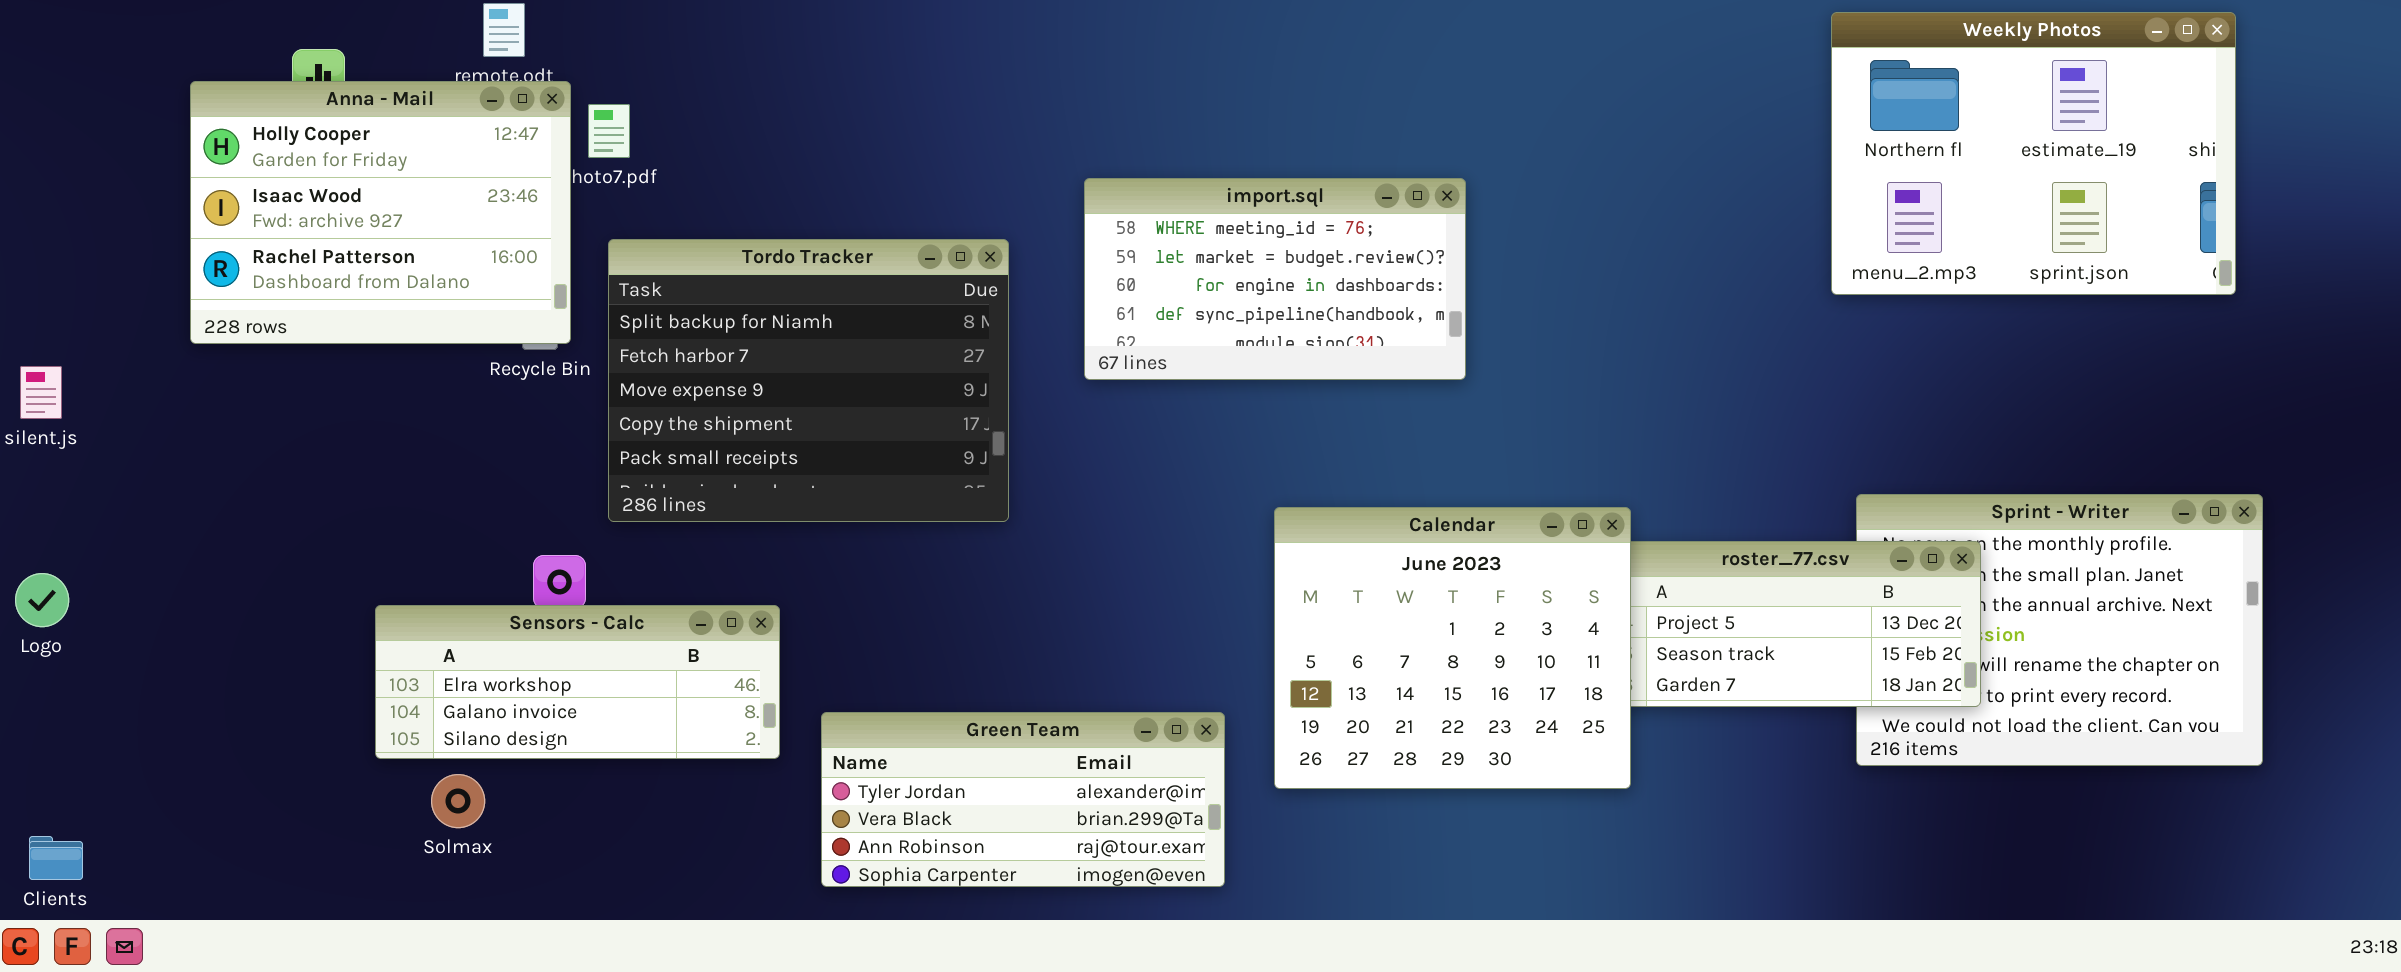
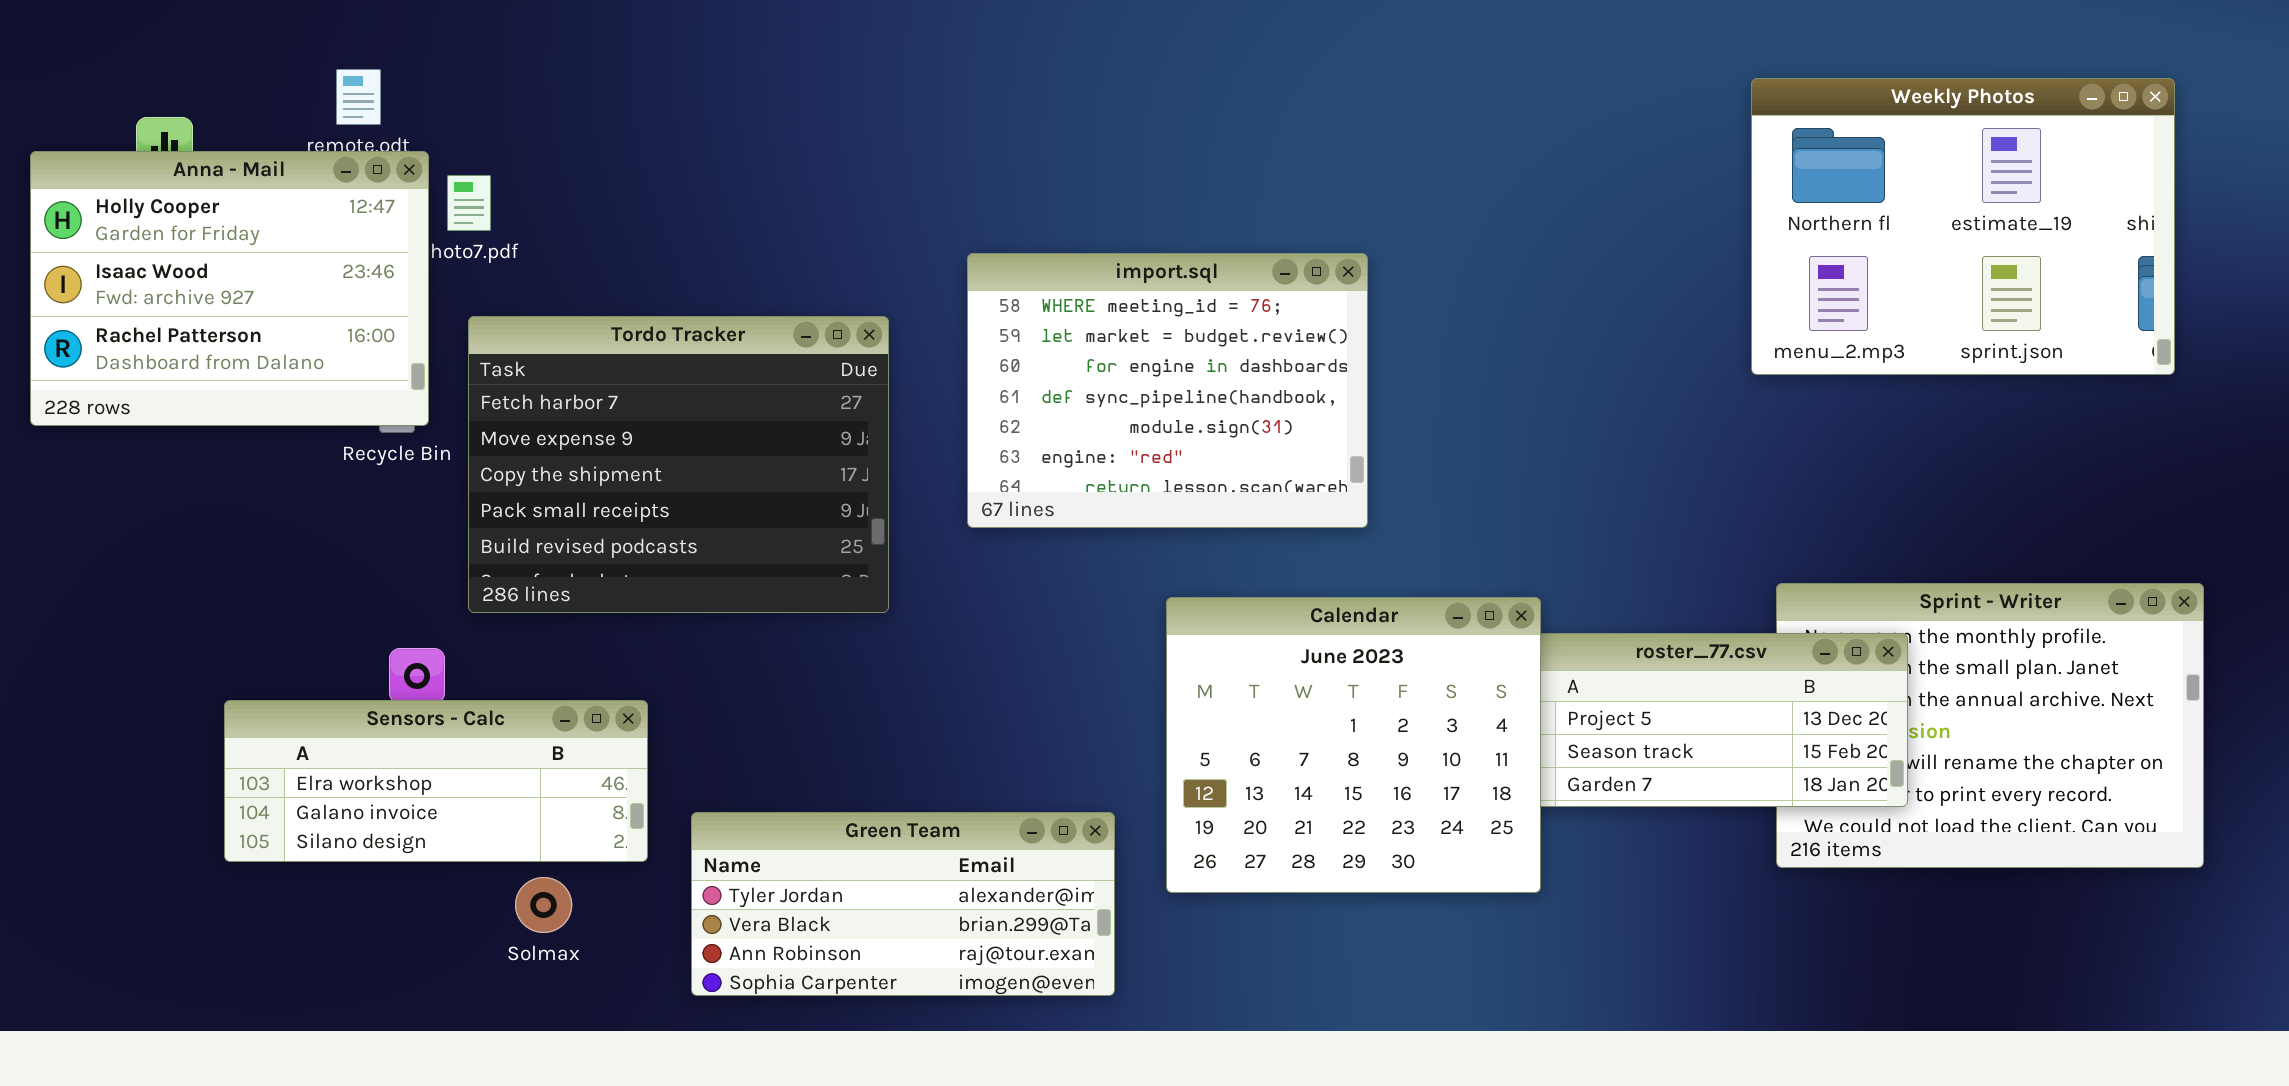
import.sql: [1084,178,1466,380] -> [967,253,1368,528], resized
Tordo Tracker: [608,239,1009,522] -> [468,316,889,613], scrolled down 1 row
Solmax: [431,774,485,828] -> [515,877,572,933], moved

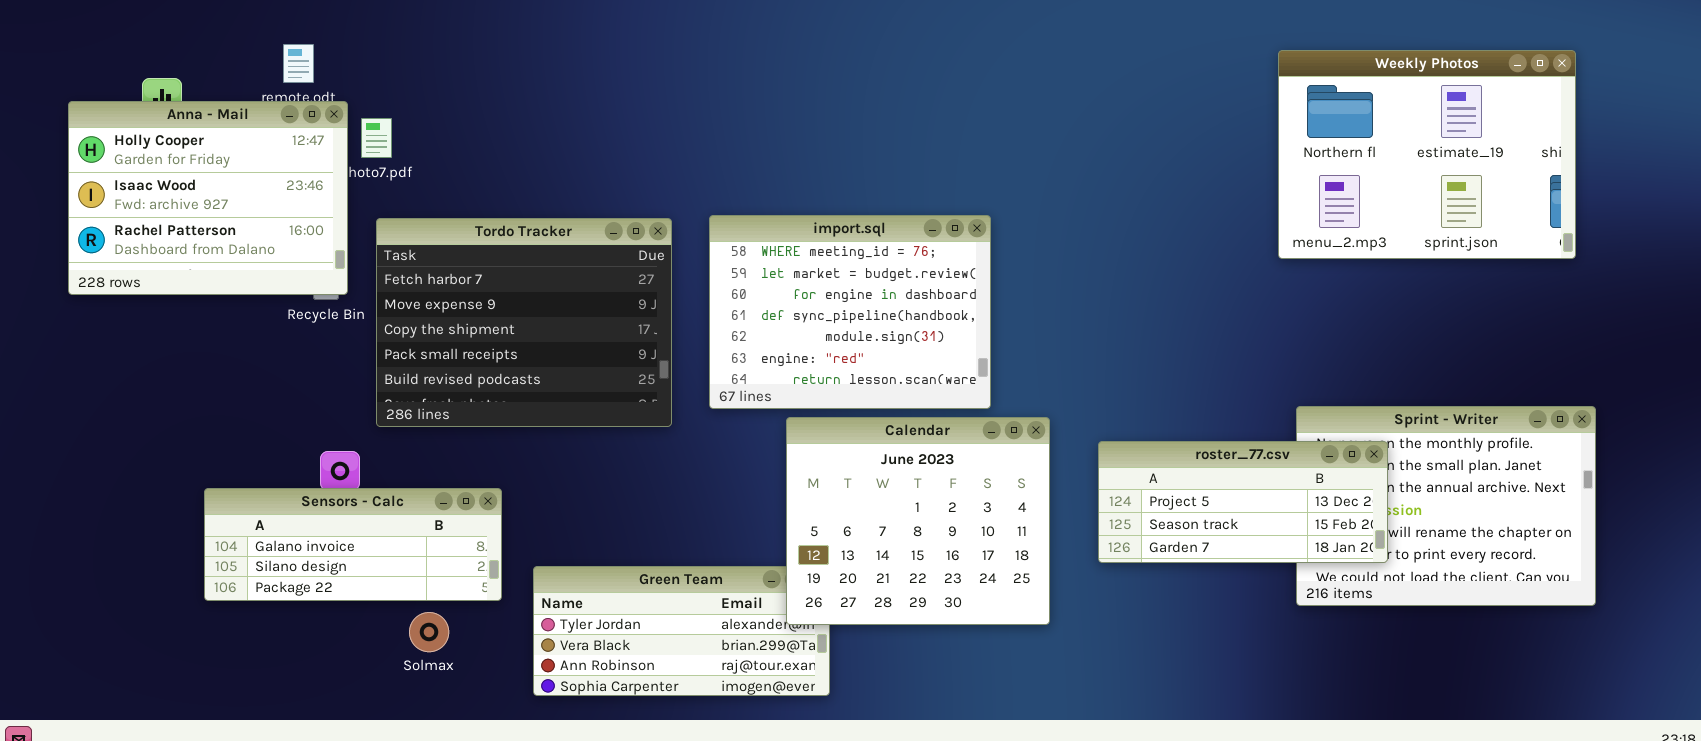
import.sql: [967,253,1368,528] -> [709,215,991,409], moved
Calendar: [1166,597,1541,893] -> [786,417,1050,625], moved
Sensors - Calc: [224,700,648,862] -> [204,488,502,601], scrolled down 1 row

